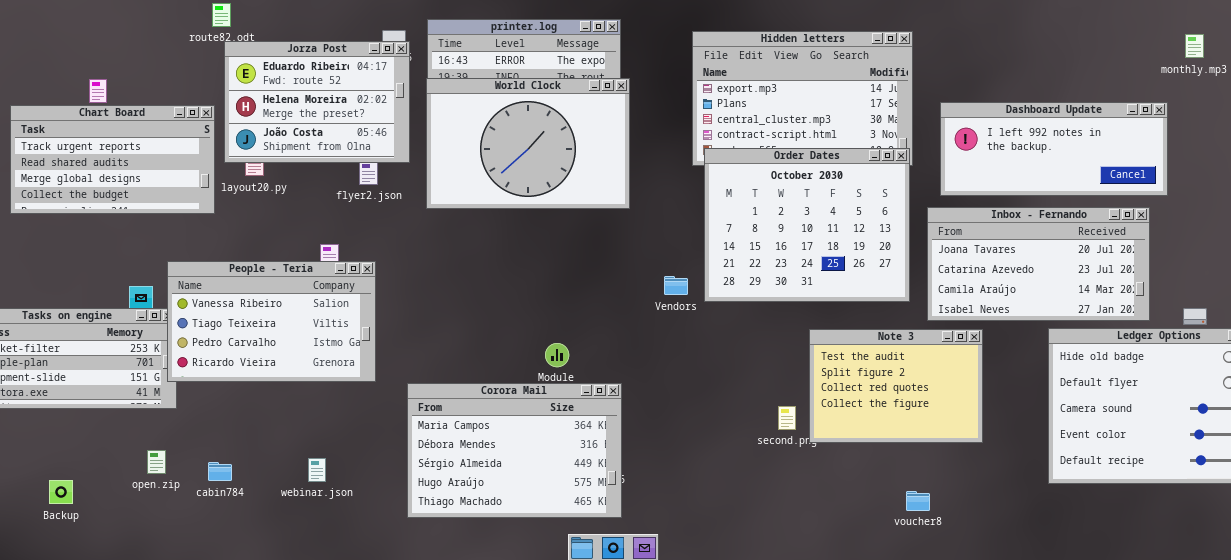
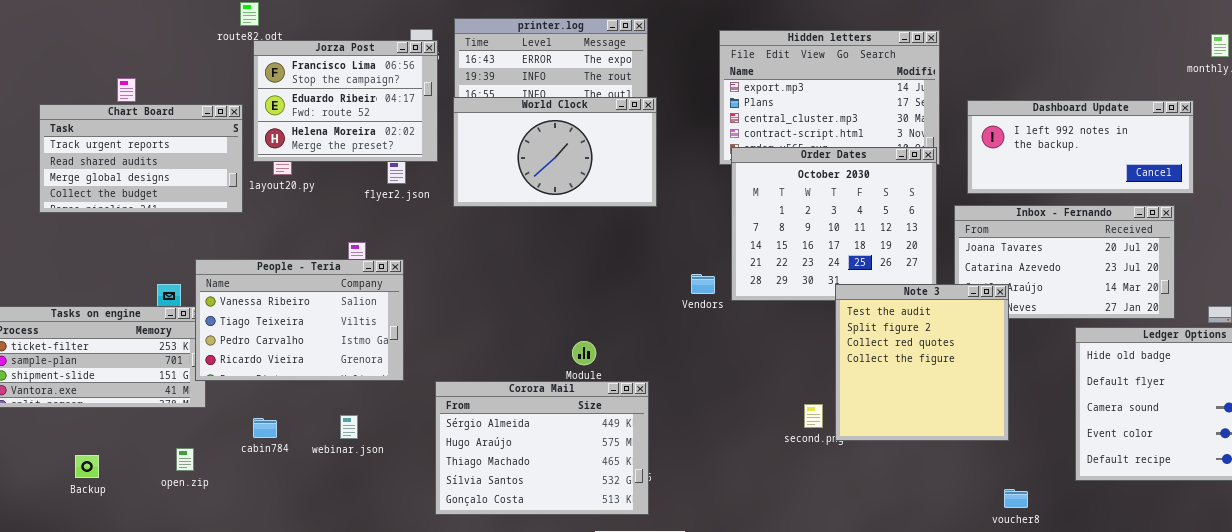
Jorza Post: [224,41,410,163] -> [253,40,438,162], scrolled up 1 row
World Clock: [426,78,630,209] -> [453,97,657,207], resized
Note 3: [809,329,983,443] -> [835,284,1009,441], resized
Corora Mail: [407,383,622,518] -> [435,381,649,515], scrolled down 2 rows
webinar.json: [308,458,326,482] -> [340,415,358,439], moved
cabin784: [208,462,232,481] -> [253,418,277,438], moved
Backup: [49,480,73,504] -> [75,455,99,478], moved
voucher8: [906,491,930,511] -> [1004,489,1028,508], moved

